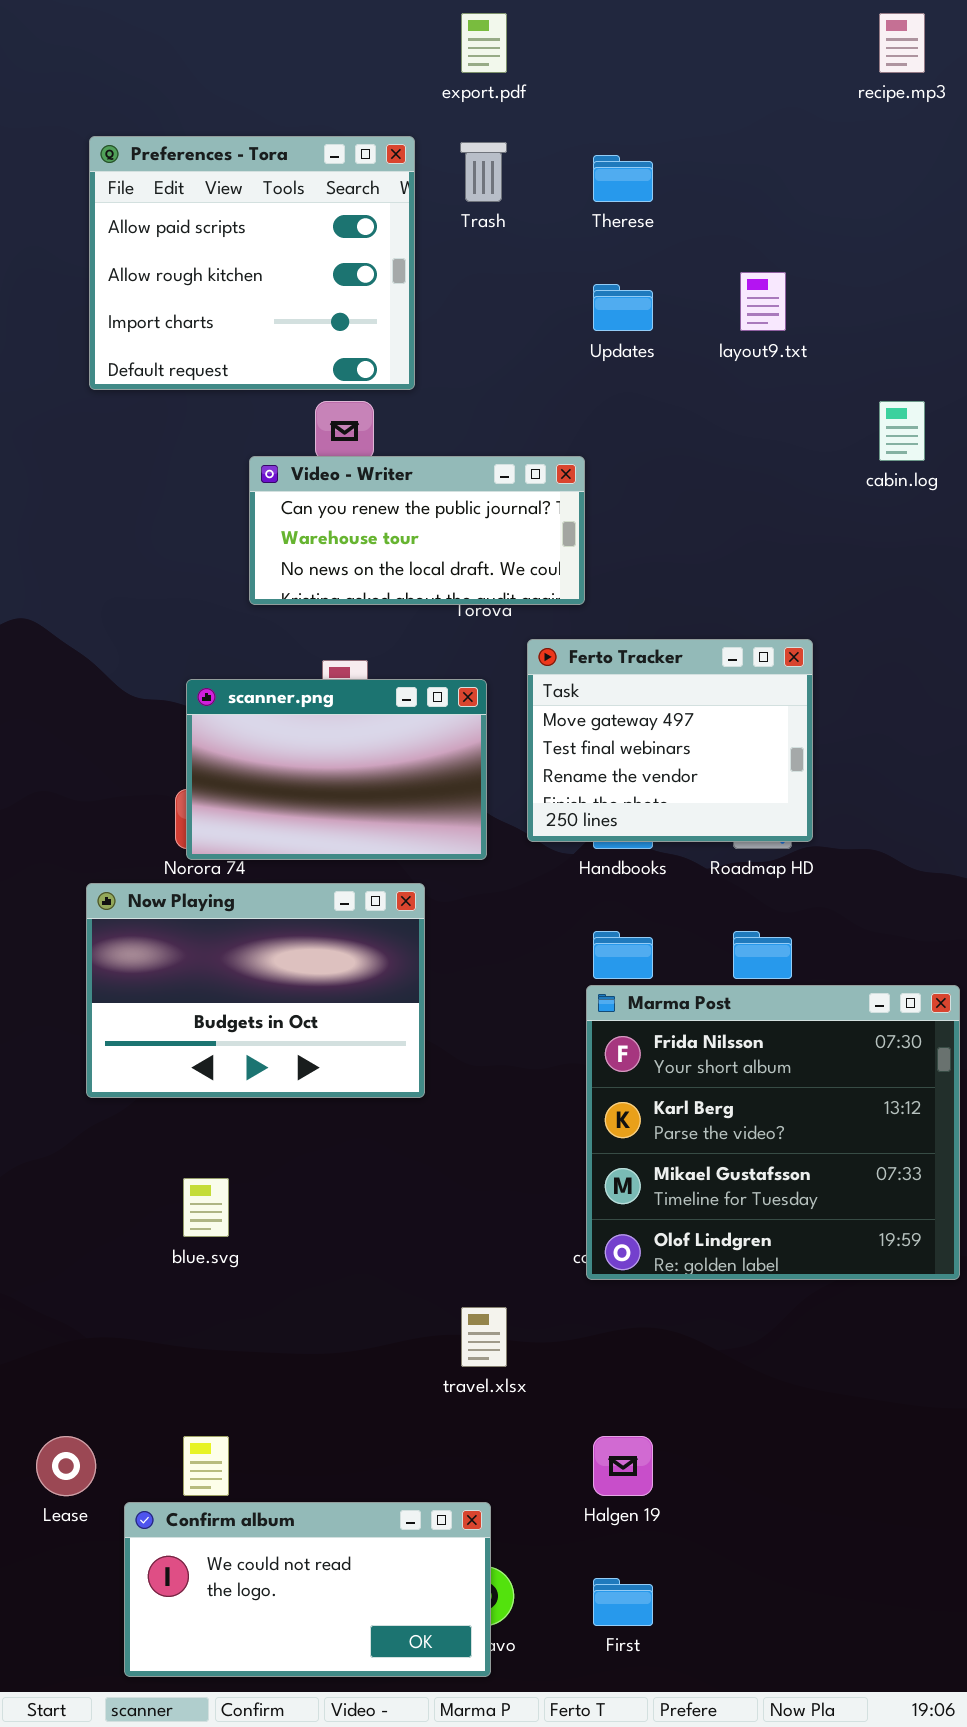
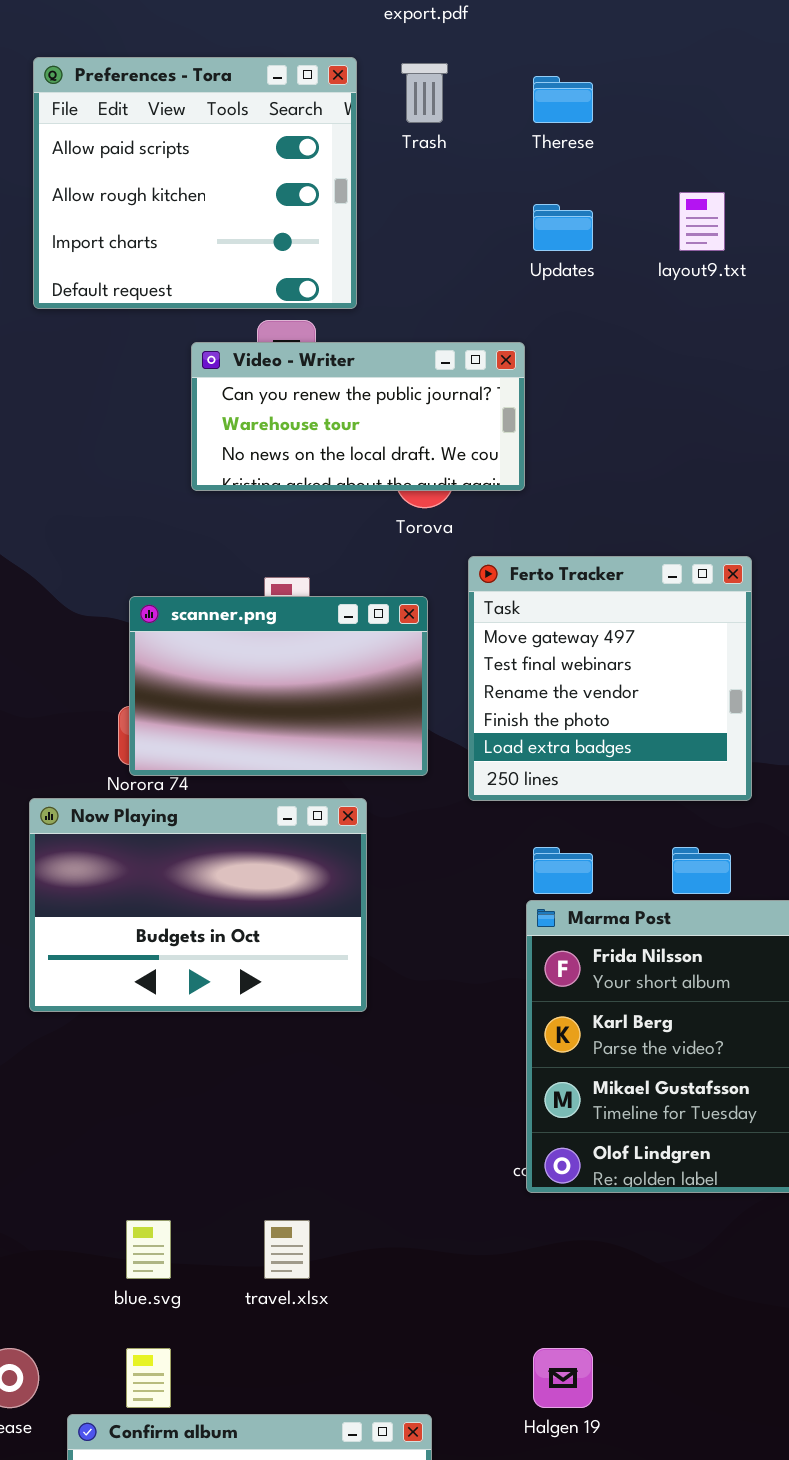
Video - Writer: [249,456,585,605] -> [191,342,525,491], moved
Ferto Tracker: [527,639,813,842] -> [468,556,752,801], resized
blue.svg: [183,1178,229,1237] -> [126,1220,171,1279], moved
travel.xlsx: [461,1307,507,1367] -> [264,1220,310,1279], moved

